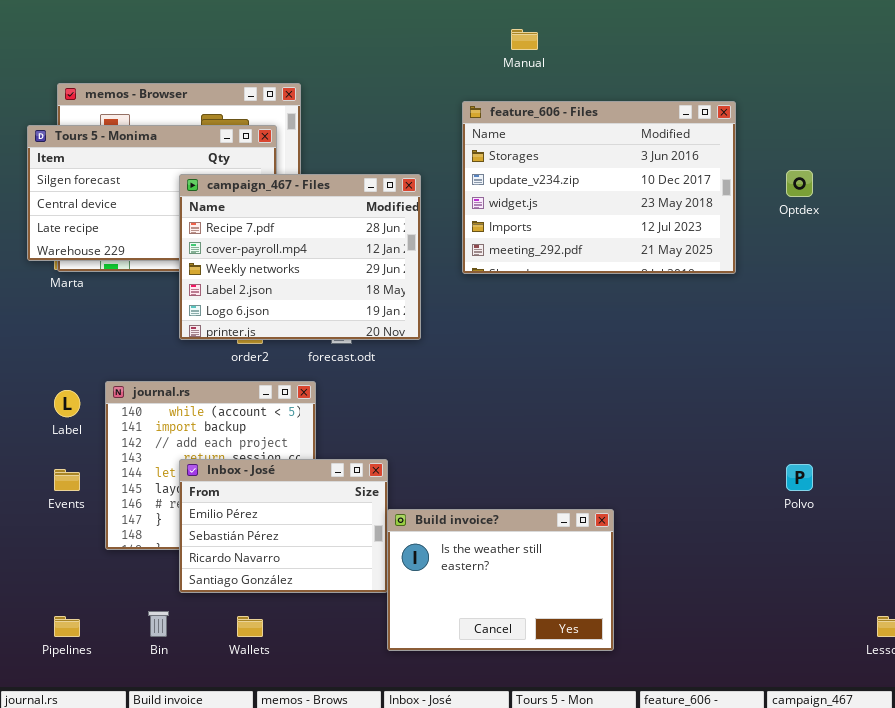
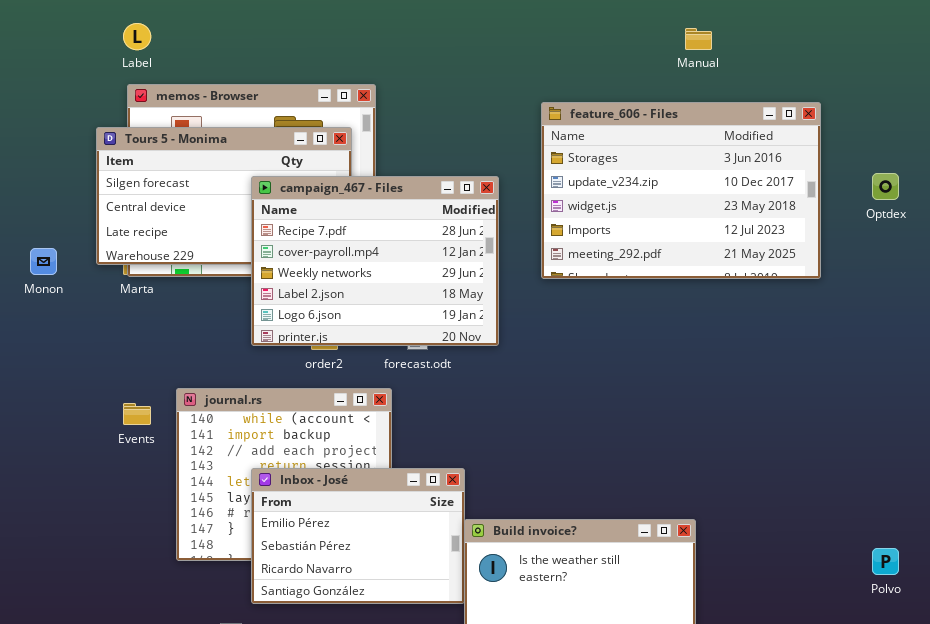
Manual: [511,29,538,50] -> [685,28,712,50], moved
Label: [54,390,80,417] -> [123,23,151,50], moved
Polvo: [786,464,813,491] -> [872,548,899,575], moved
Events: [54,469,80,491] -> [123,403,151,425], moved

